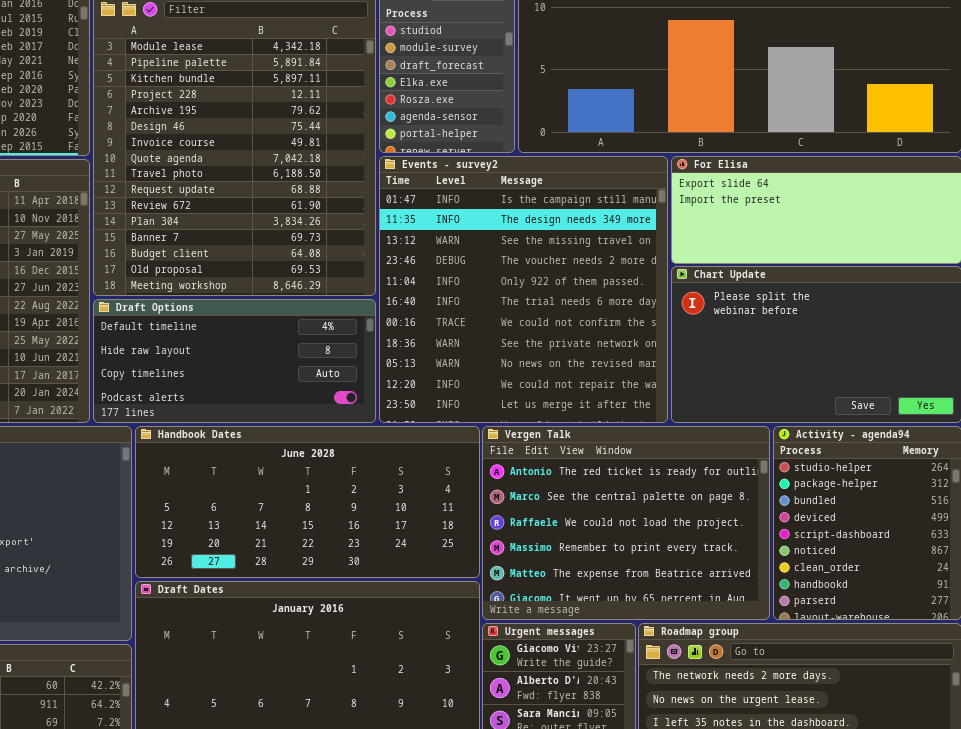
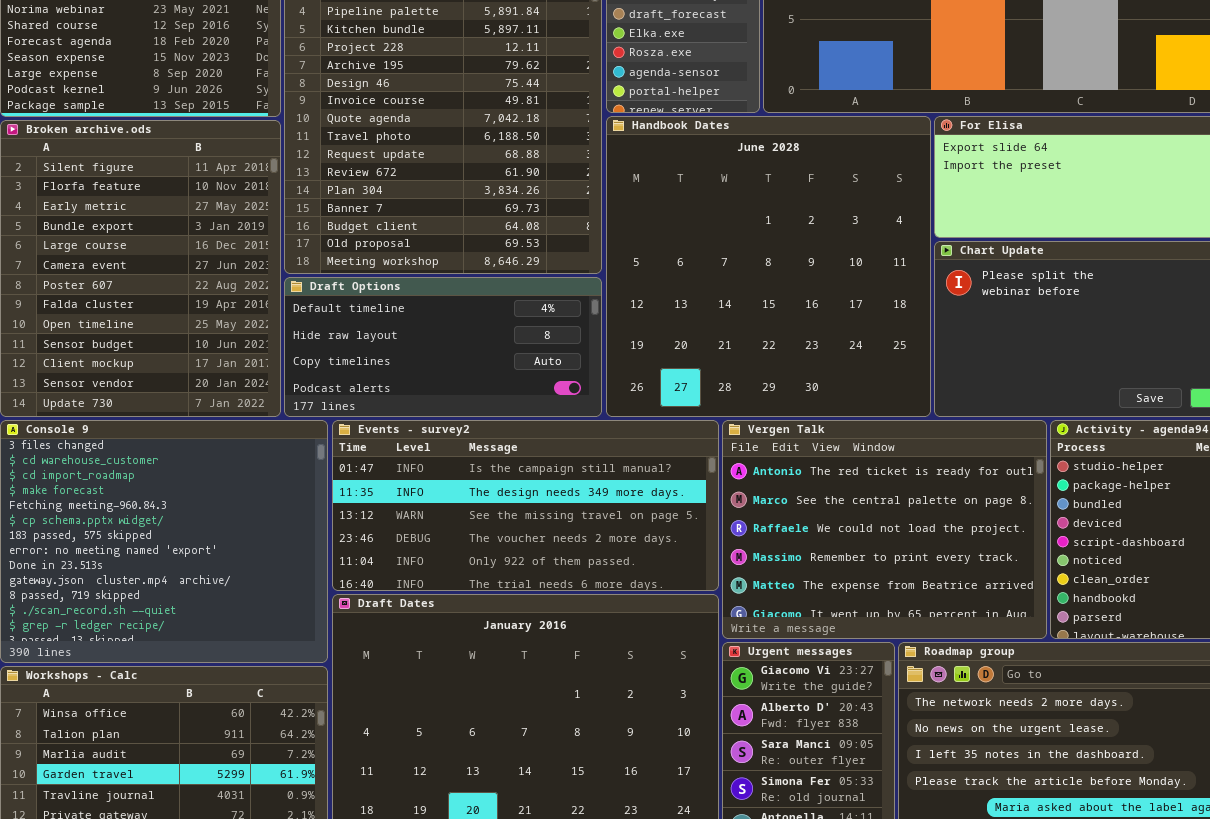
Events - survey2: [379,156,668,423] -> [332,420,719,591], moved, resized
Handbook Dates: [135,426,480,578] -> [606,116,931,417], moved, resized

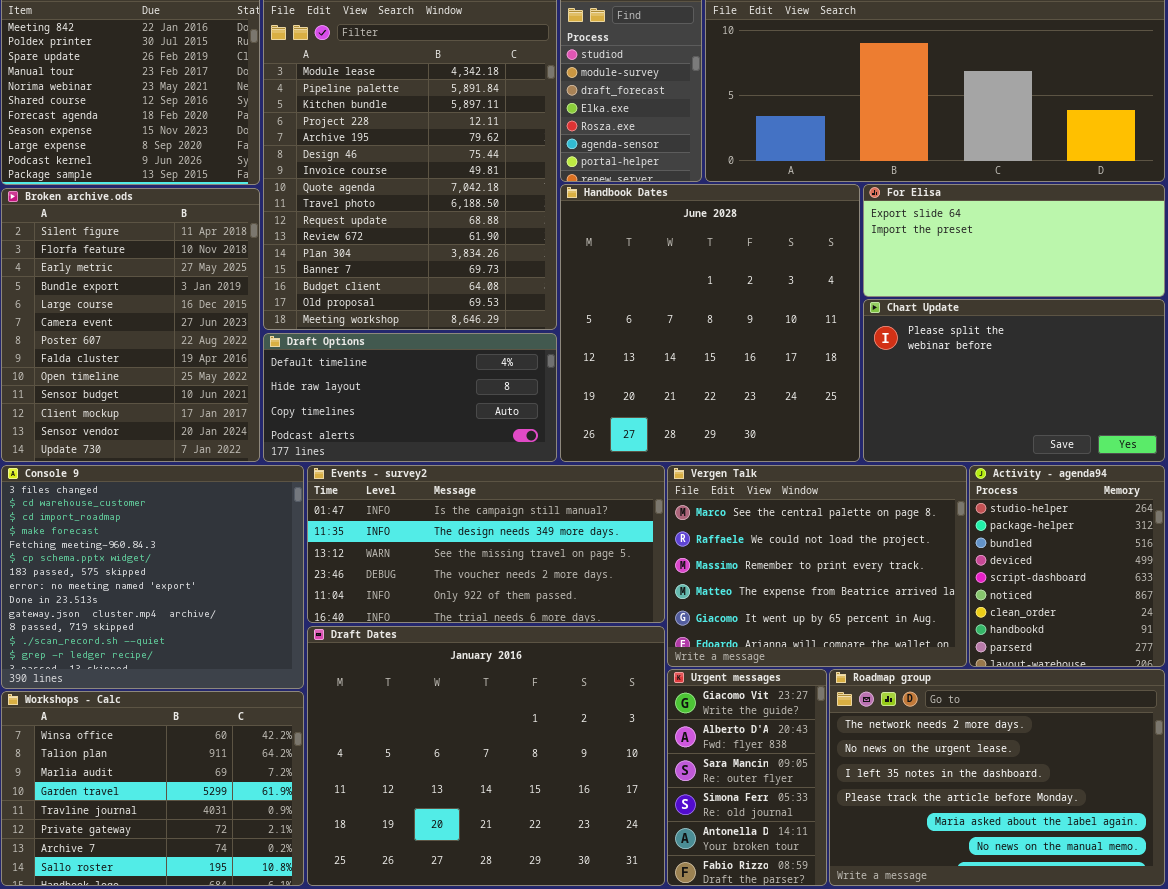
Vergen Talk: [722,420,1047,639] -> [667,465,967,667], scrolled down 1 row

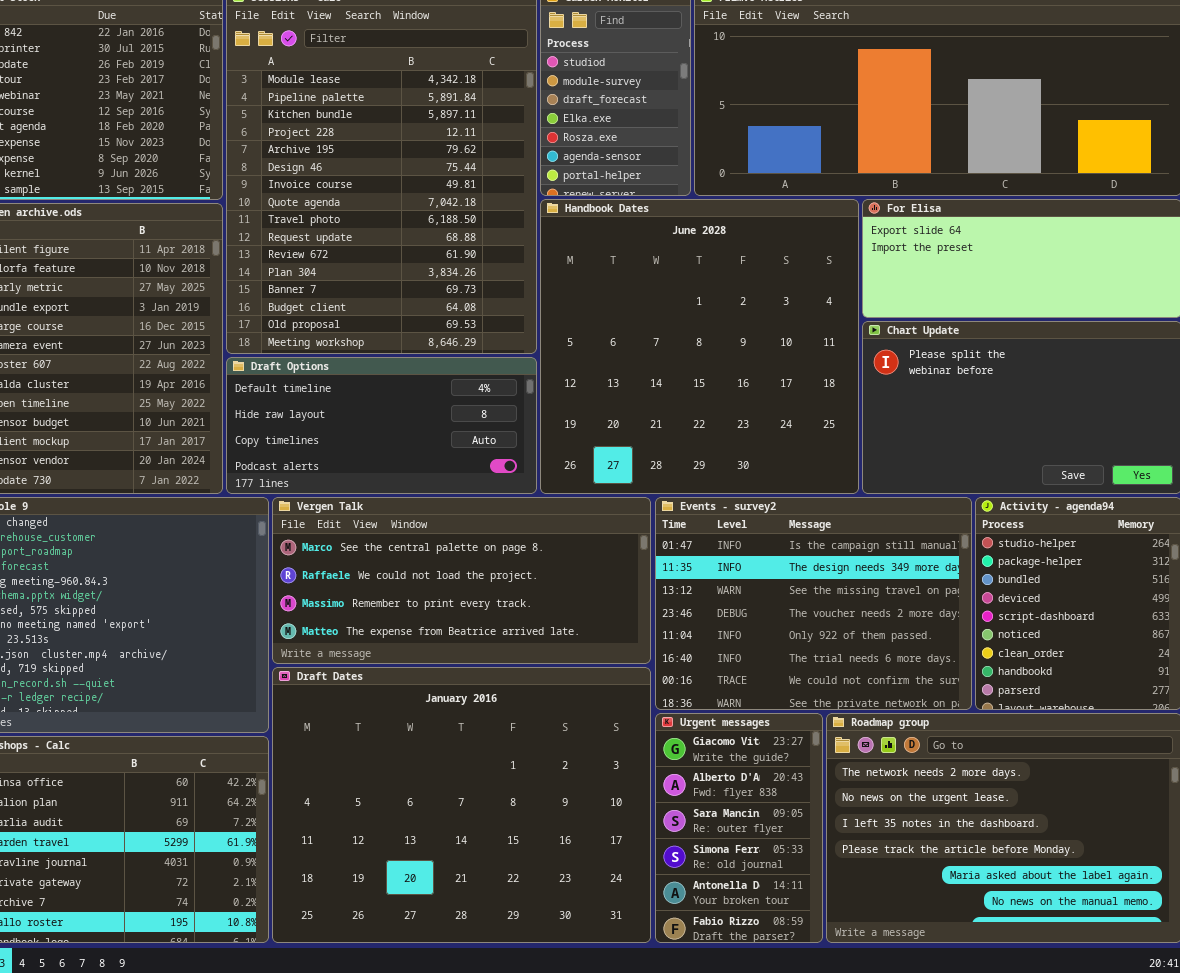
Events - survey2: [307,465,665,623] -> [655,497,972,710], moved, resized
Vergen Talk: [667,465,967,667] -> [272,497,651,664], moved, resized

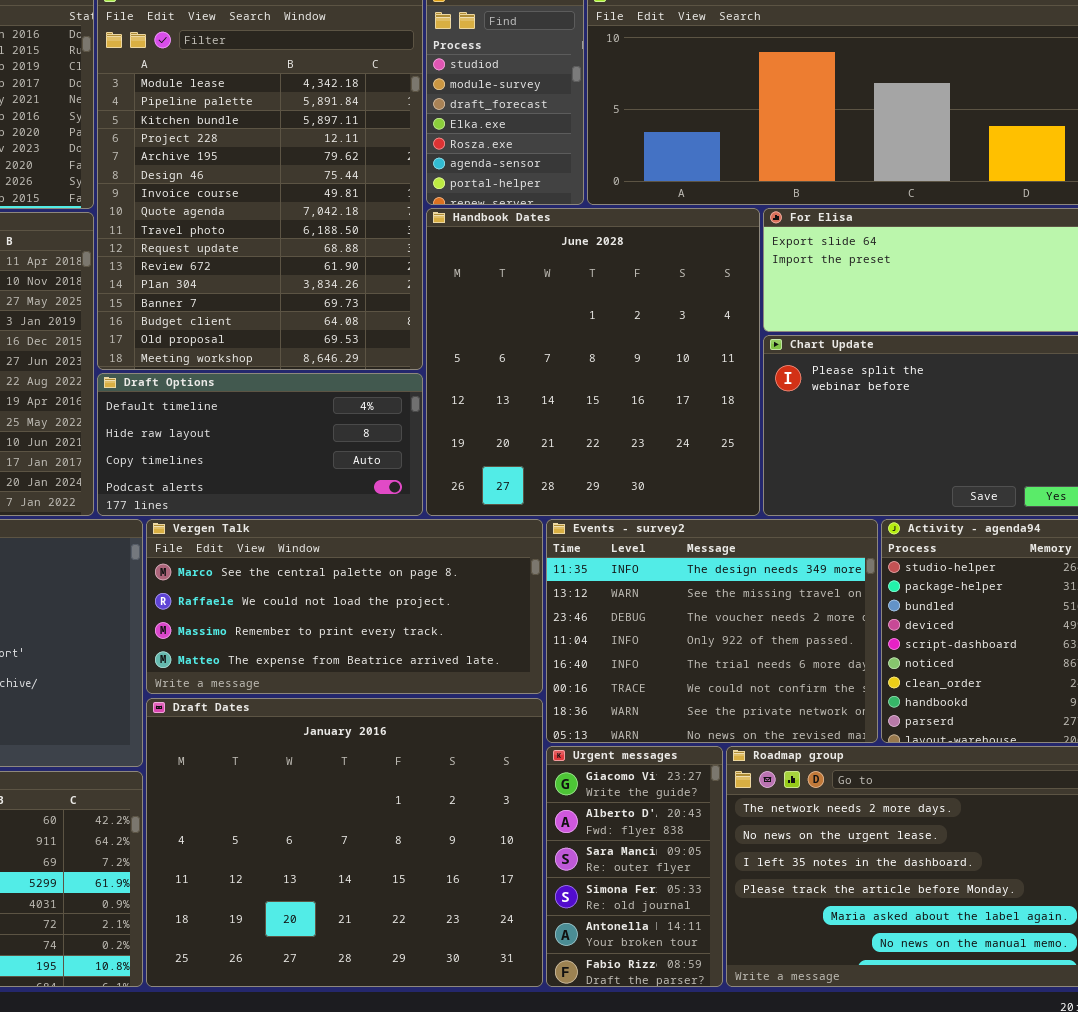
Events - survey2: [655,497,972,710] -> [546,519,878,743], scrolled down 1 row

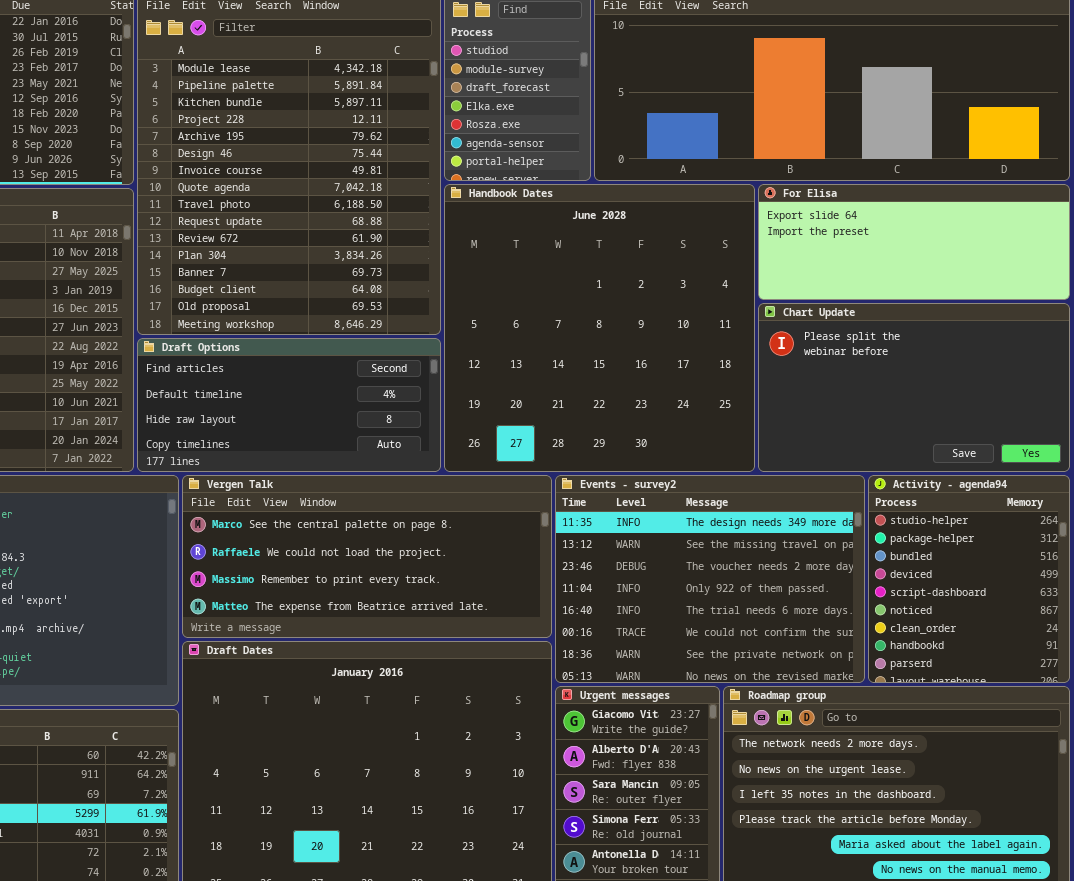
Draft Options: [97,373,423,516] -> [137,338,441,472], scrolled up 1 row

